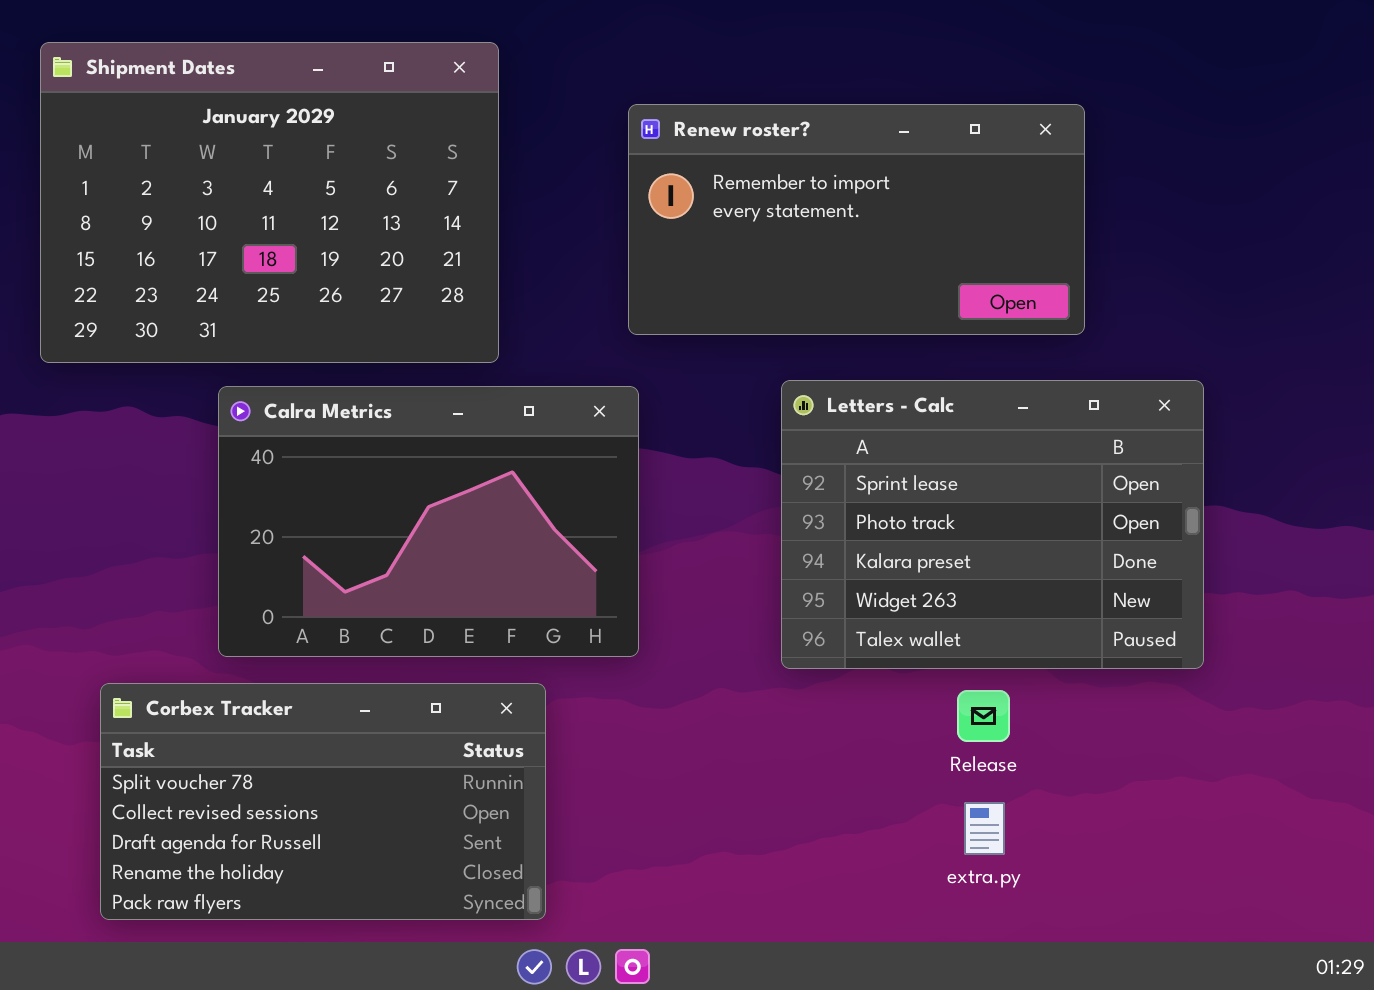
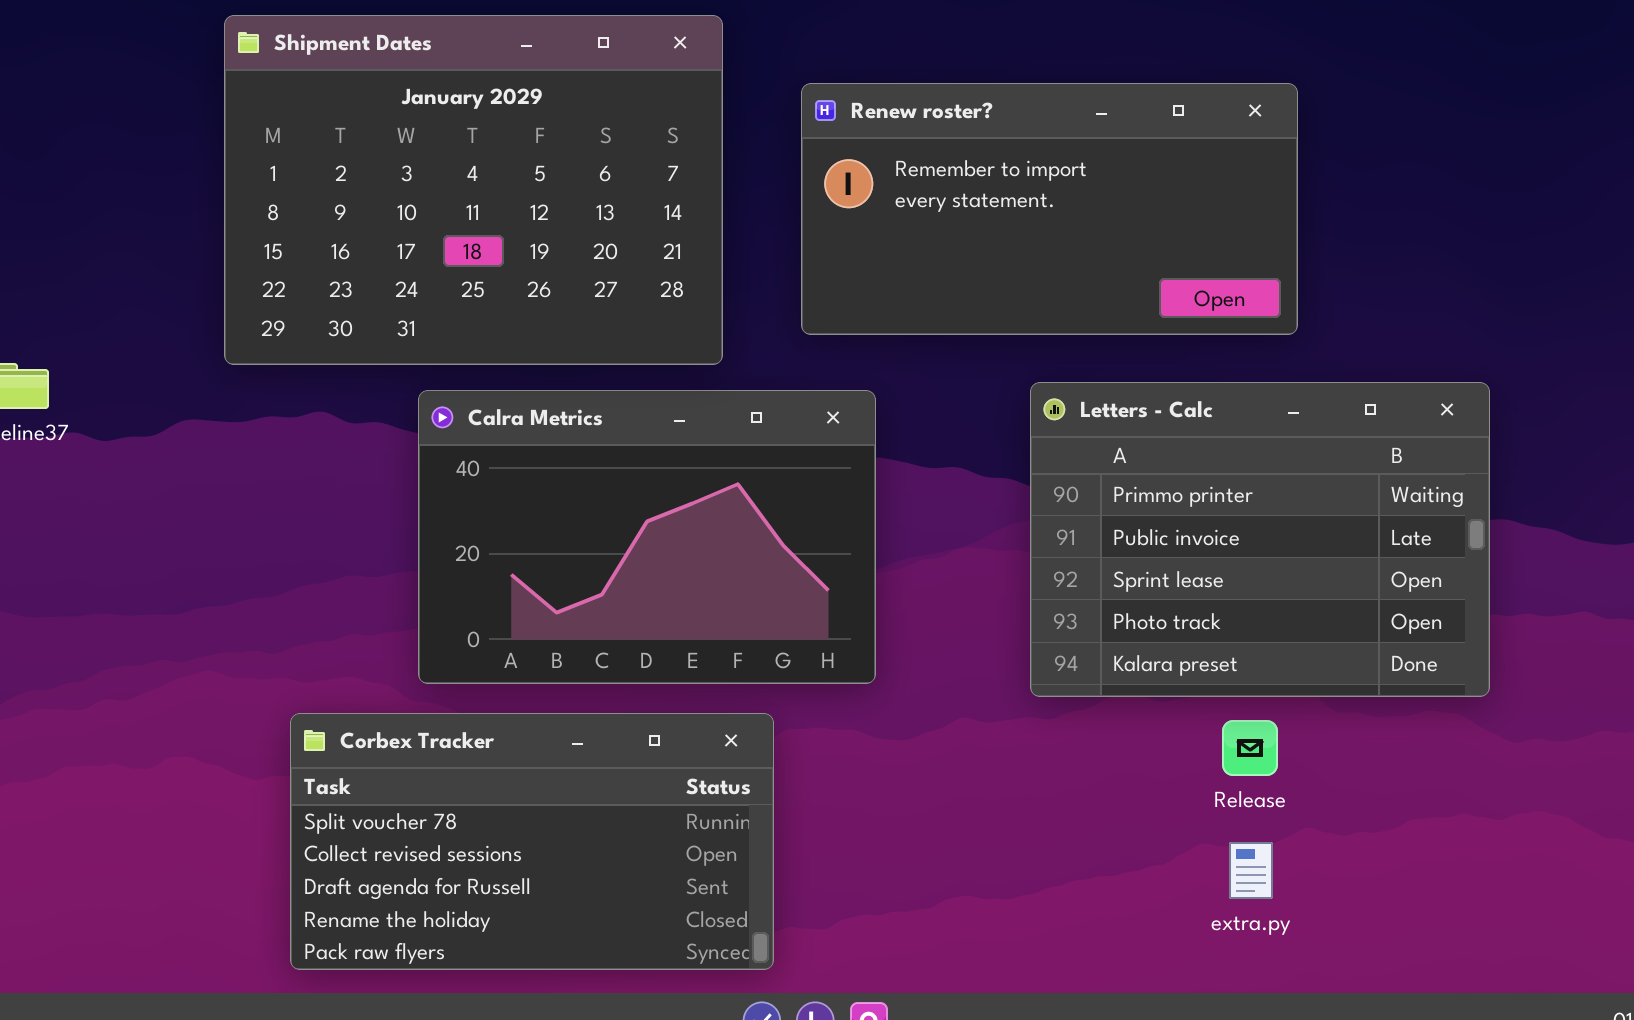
Renew roster?: [628,104,1085,335] -> [801,83,1298,335], moved
Letters - Calc: [781,380,1204,669] -> [1030,382,1490,697], scrolled up 2 rows

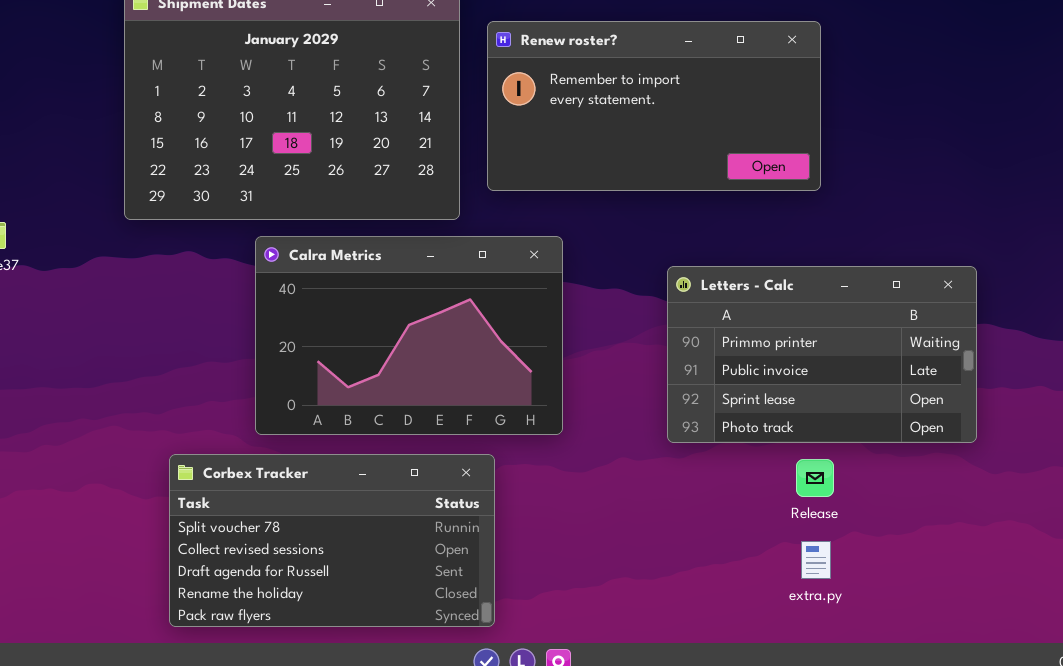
Renew roster?: [801,83,1298,335] -> [487,21,821,191], moved
Letters - Calc: [1030,382,1490,697] -> [667,266,977,443], resized

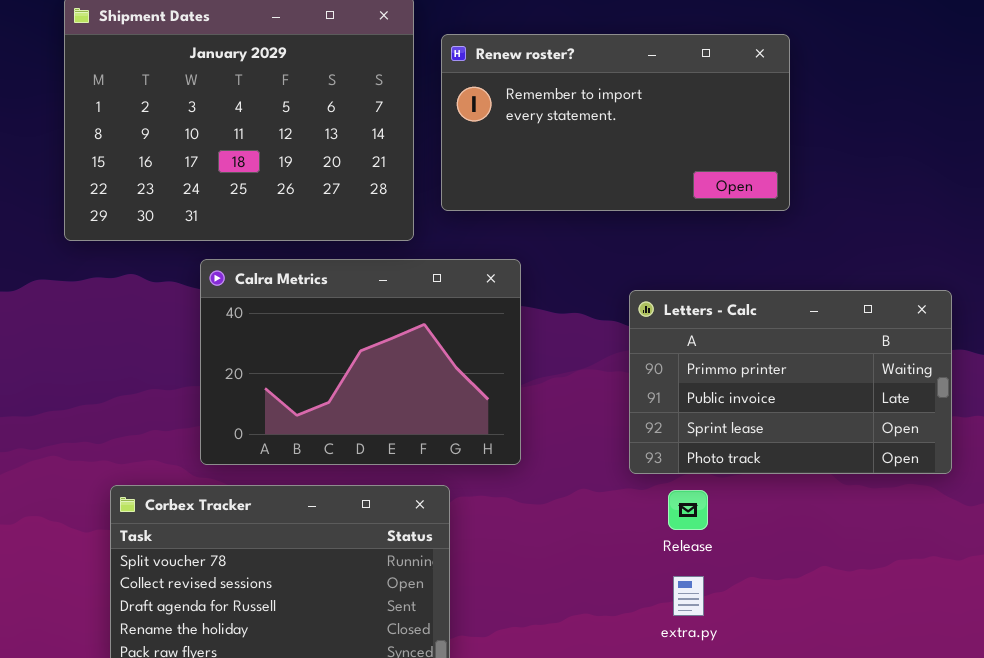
Release: [796,459,834,497] -> [668,490,708,530], moved
extra.py: [801,541,831,579] -> [673,576,704,616], moved

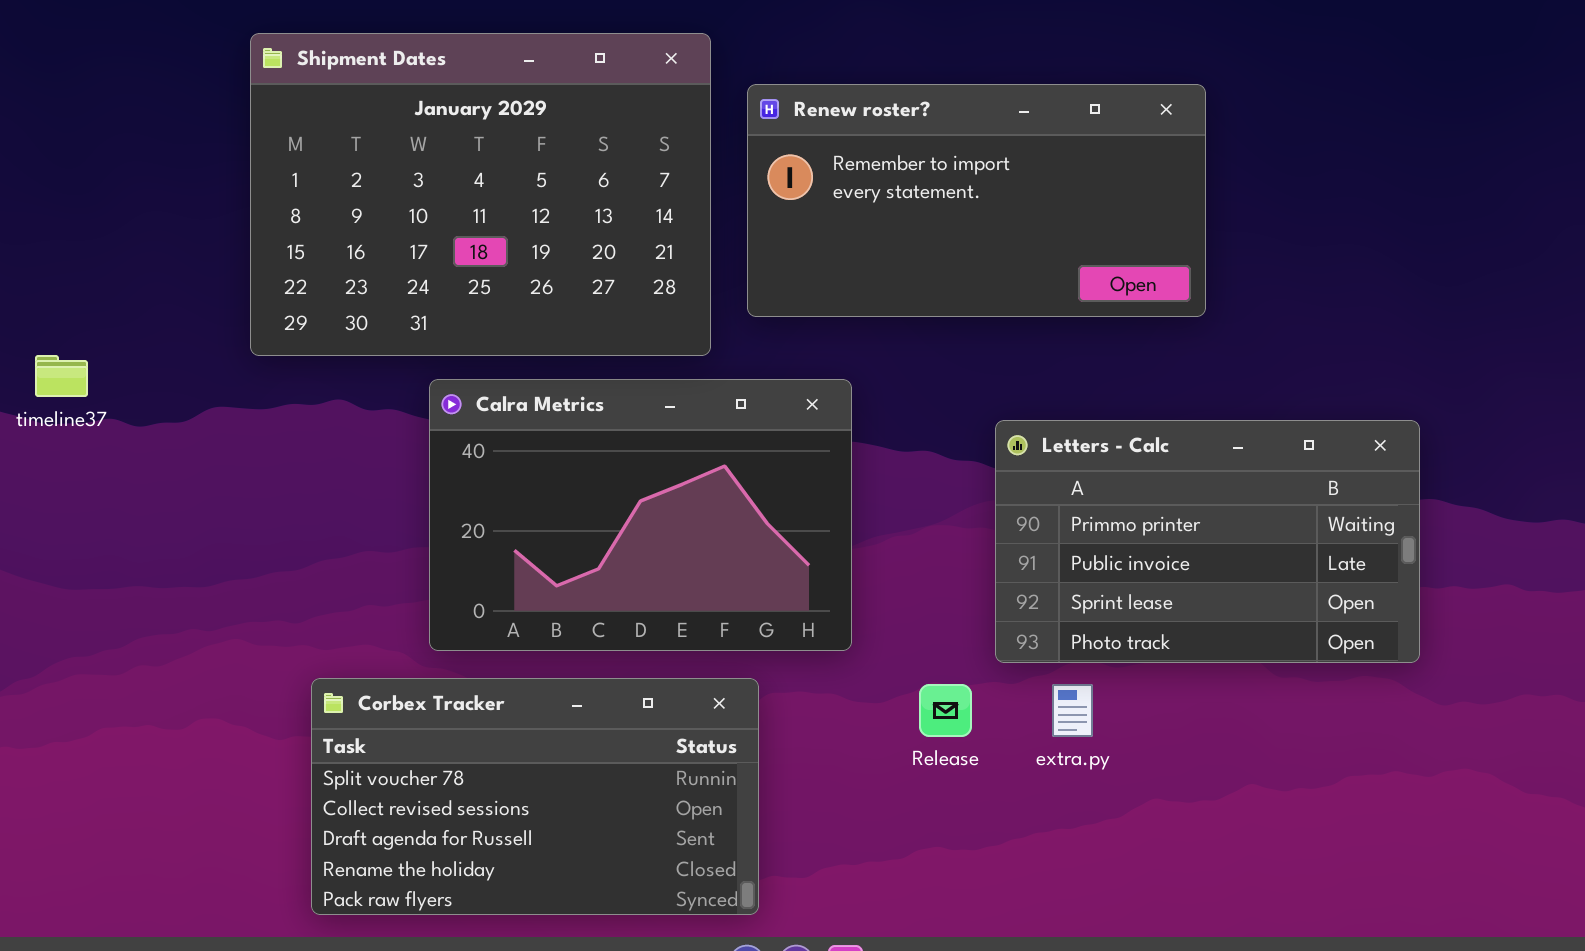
Release: [668,490,708,530] -> [919,684,972,737], moved
extra.py: [673,576,704,616] -> [1052,684,1093,737], moved

